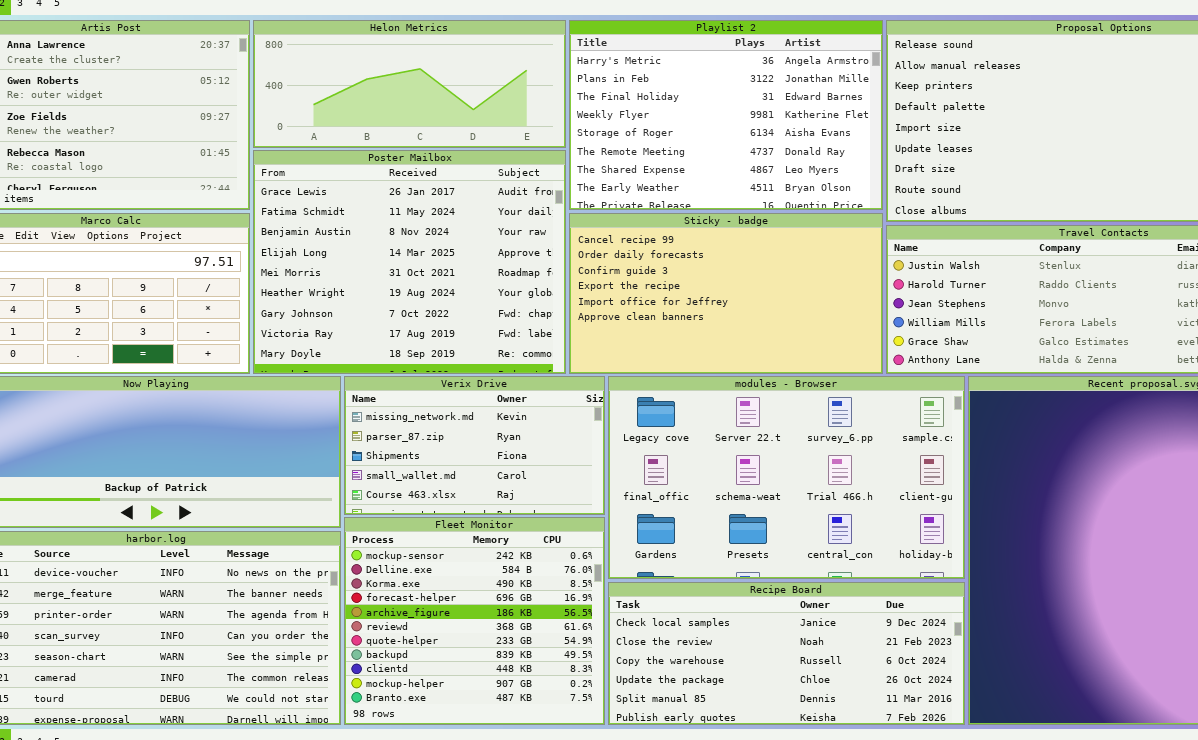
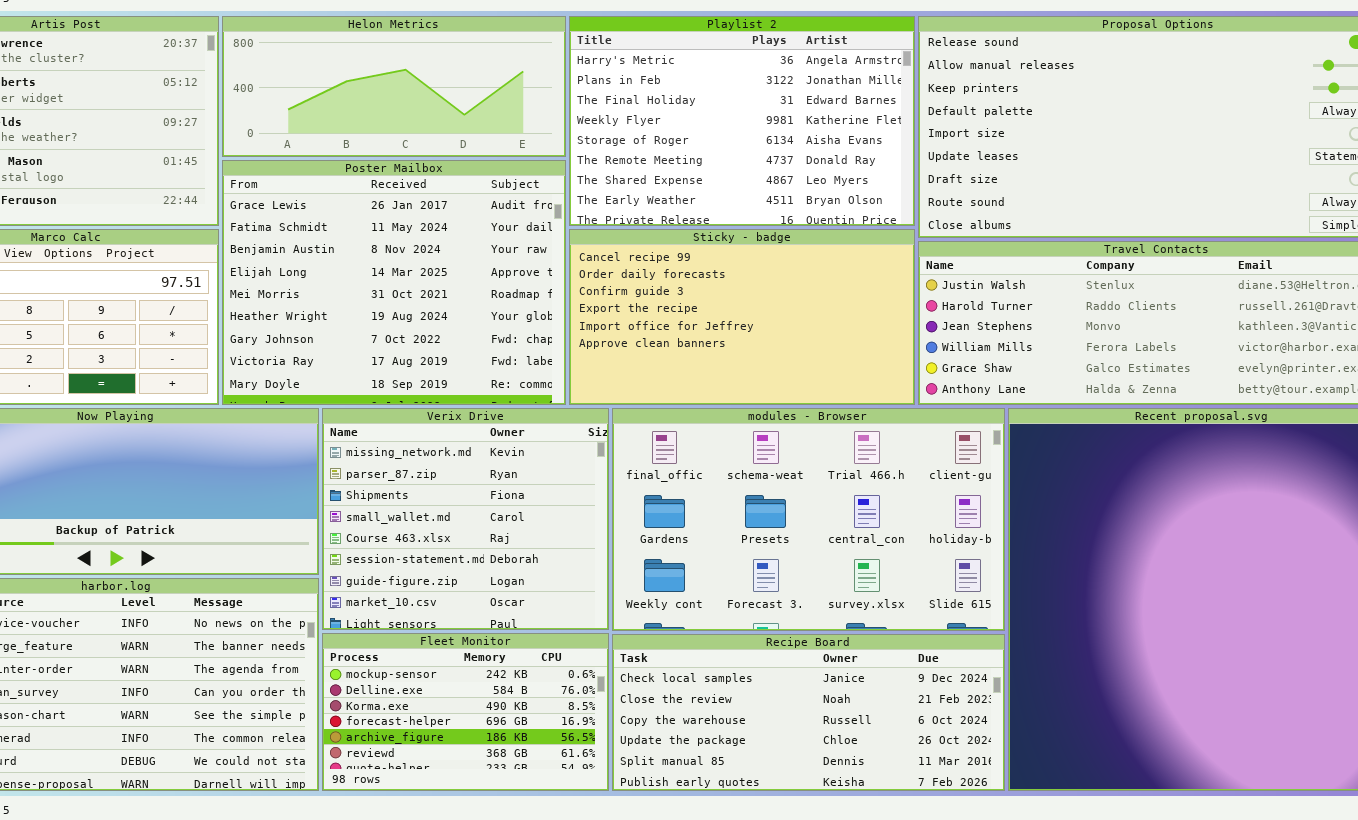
Verix Drive: [344,376,605,515] -> [322,408,609,630], resized
modules - Browser: [608,376,965,579] -> [612,408,1005,631], scrolled down 1 row
Fleet Monitor: [344,517,605,725] -> [322,633,609,791], resized

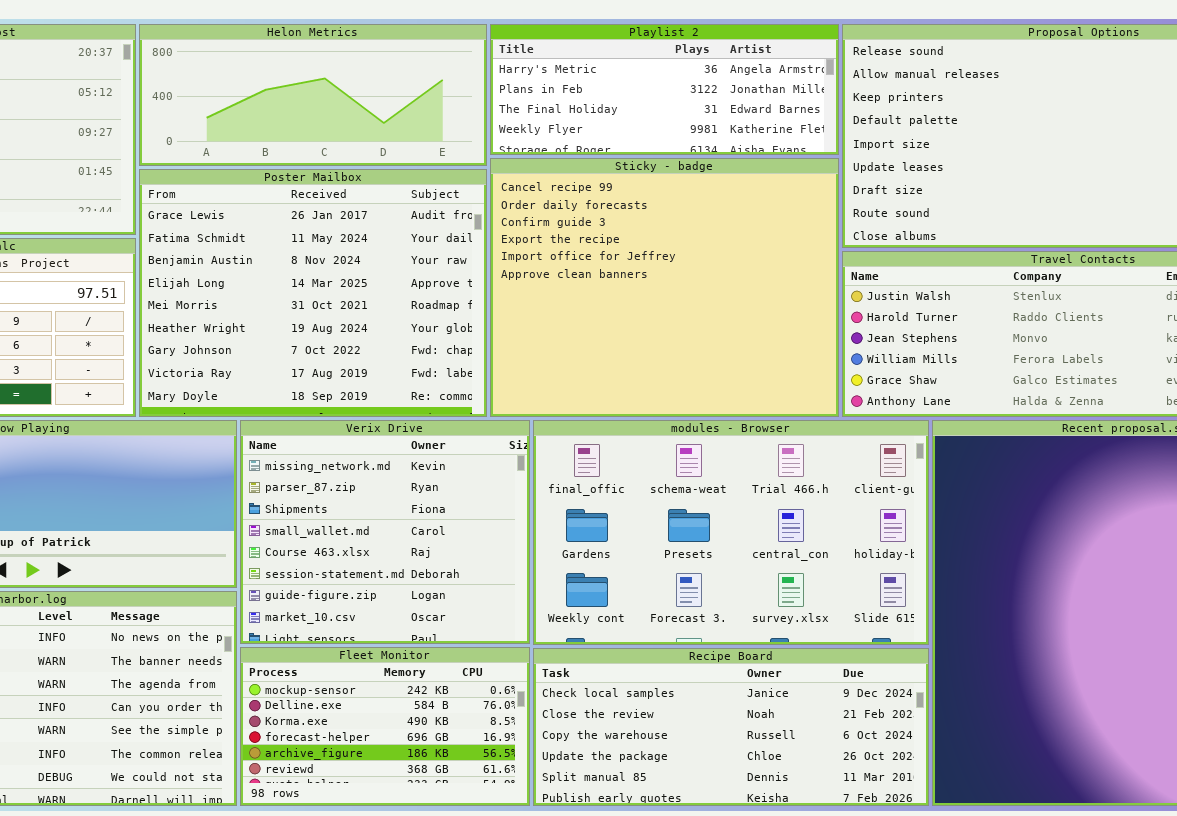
Playlist 2: [569,16,915,226] -> [490,24,839,155], resized
Sticky - badge: [569,229,915,405] -> [490,158,839,417], resized

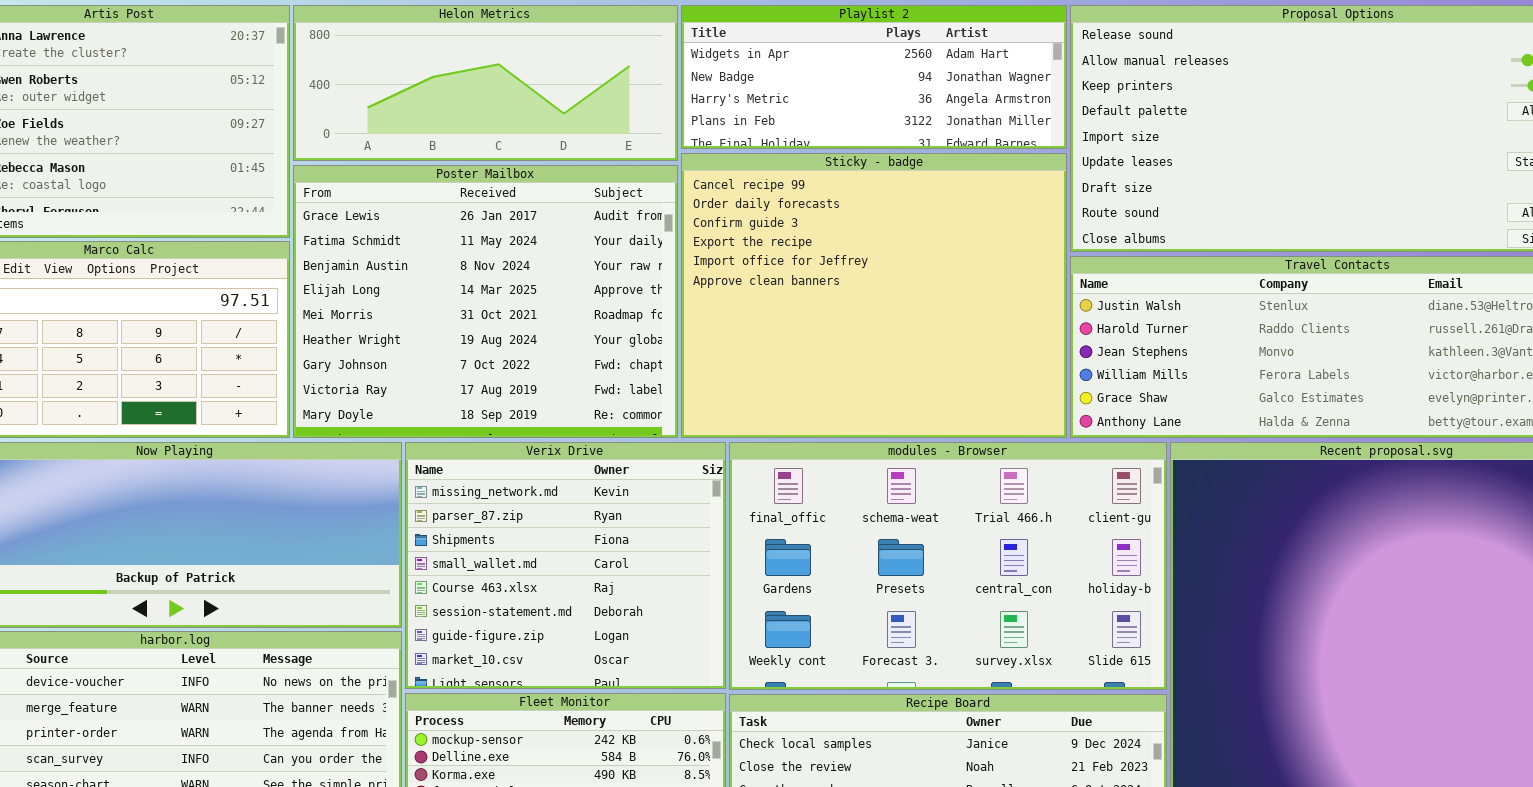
Playlist 2: [490,24,839,155] -> [681,5,1067,149], scrolled up 2 rows

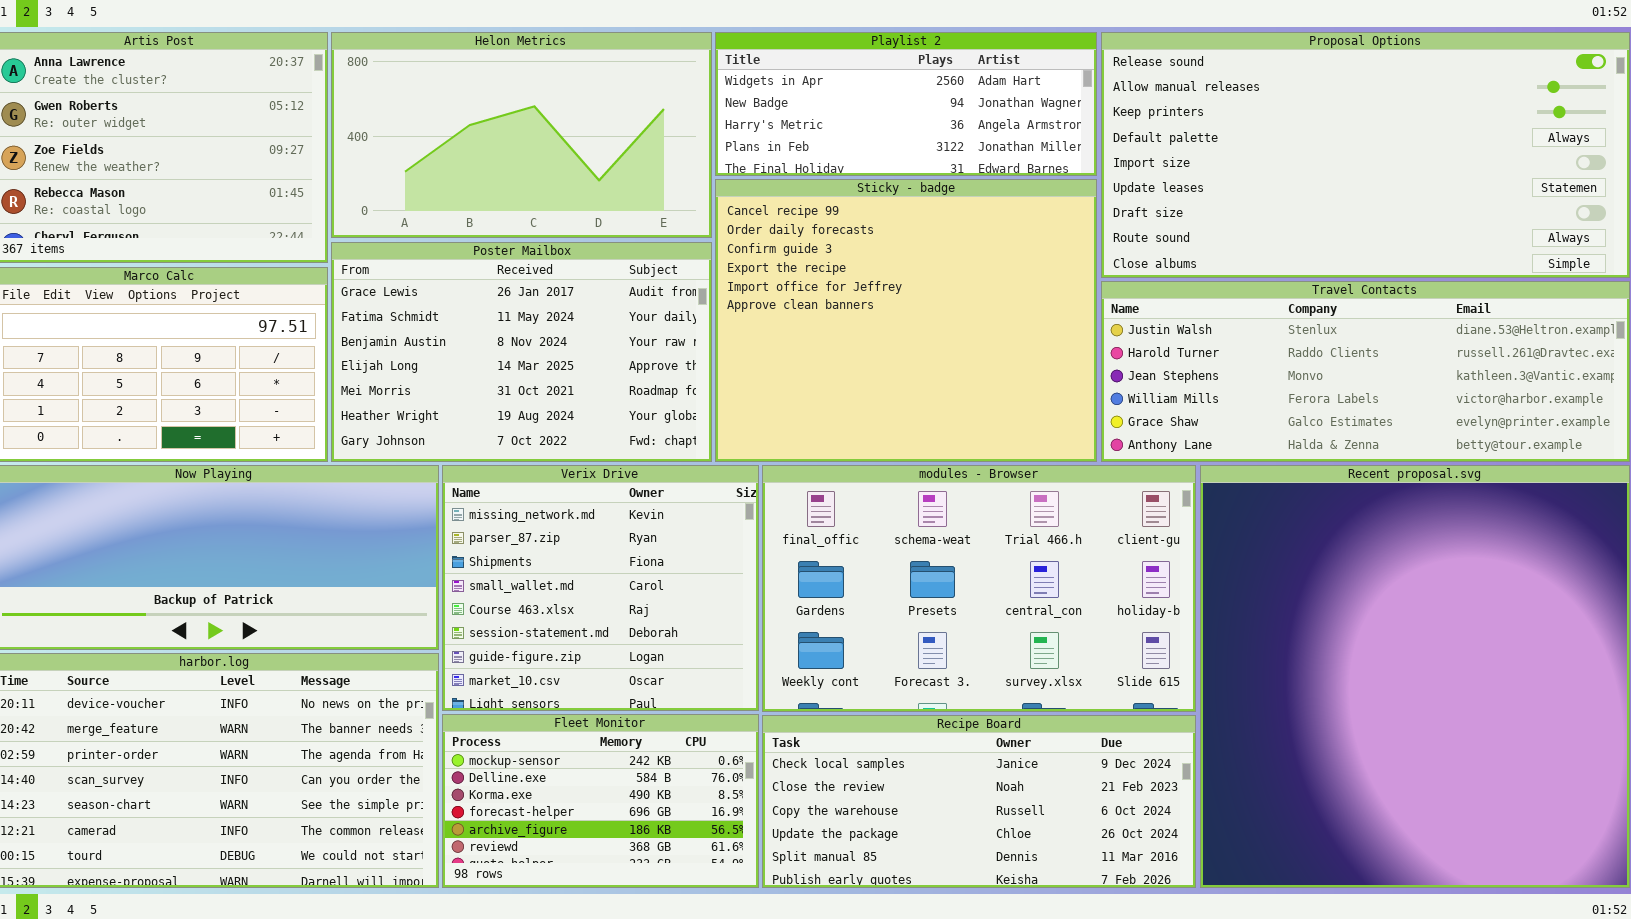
Helon Metrics: [293,5,678,161] -> [331,32,712,238], resized
Poster Mailbox: [293,165,678,438] -> [331,242,712,462], resized

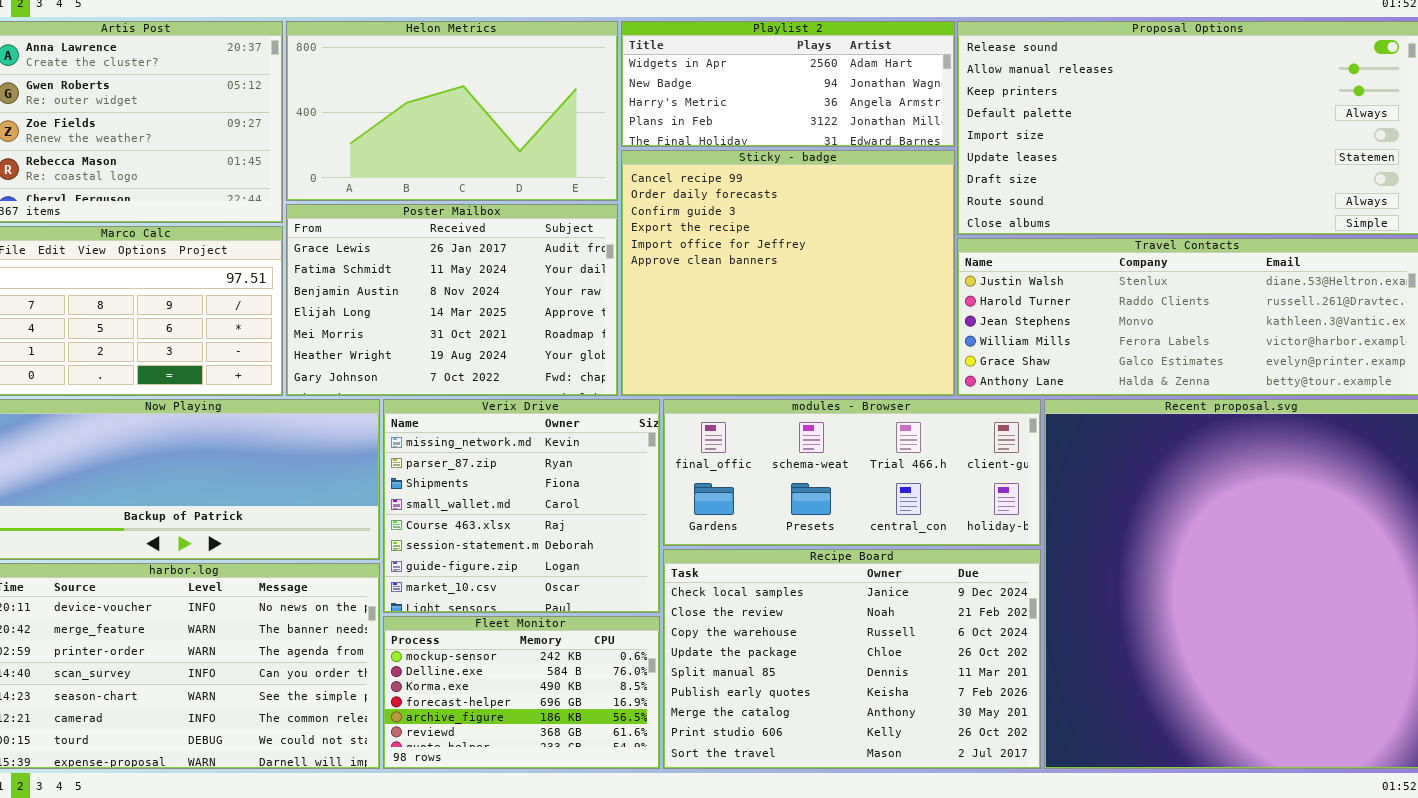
modules - Browser: [762,465,1196,712] -> [663,399,1041,546], resized
Recipe Board: [762,715,1196,888] -> [663,549,1041,769], resized

